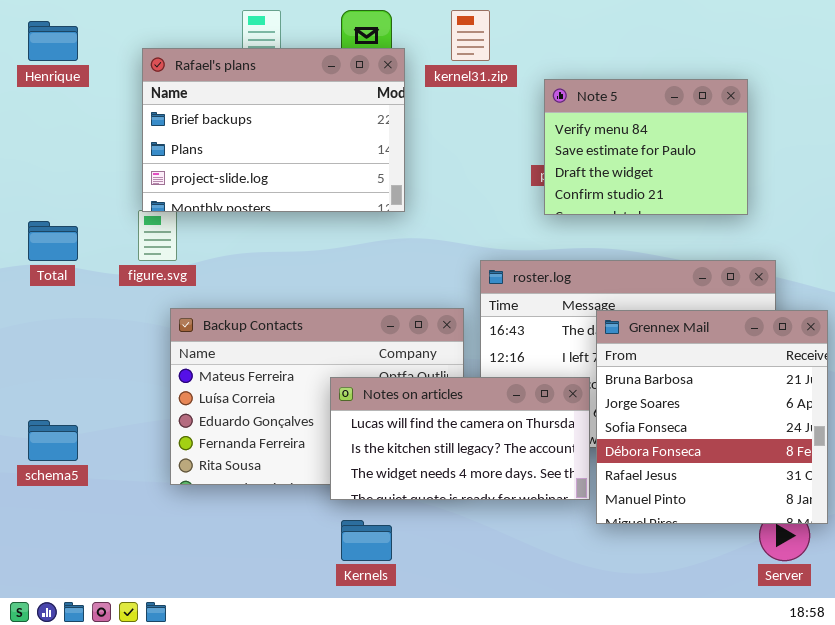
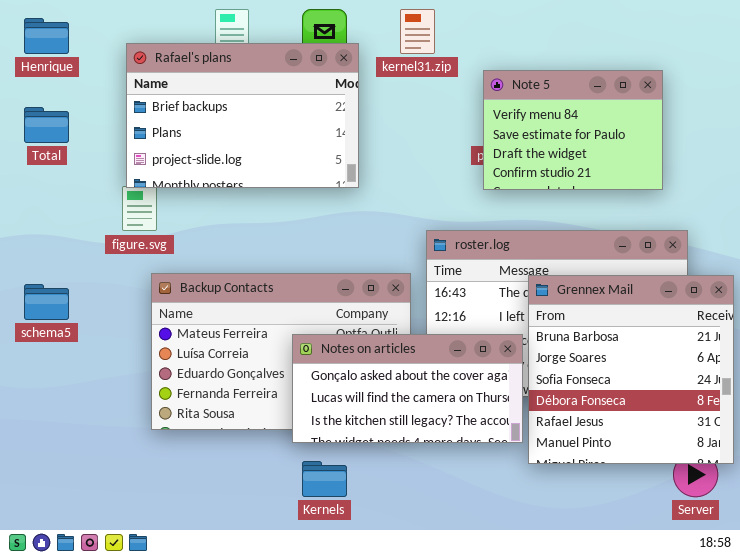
Total: [28,221,78,261] -> [24,107,69,143], moved
Notes on articles: [330,377,590,500] -> [292,334,523,443], scrolled up 1 row
schema5: [28,420,78,461] -> [24,284,69,320], moved

